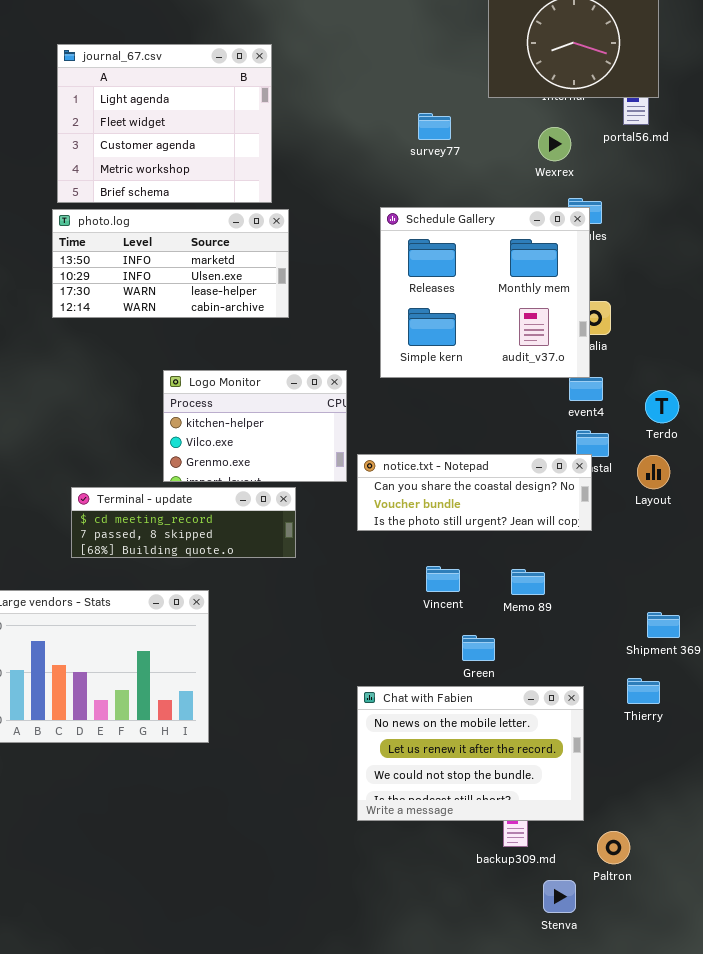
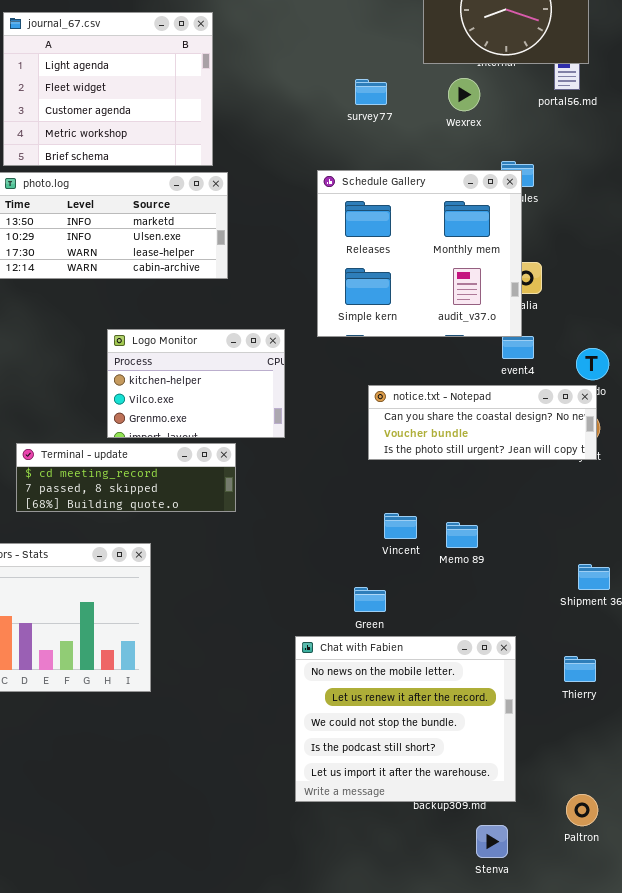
Wexrex: [538,127,571,161] -> [448,78,480,111], moved
notice.txt - Notepad: [357,454,592,531] -> [368,385,597,460], moved
Vincent: [426,566,460,592] -> [384,513,417,539], moved
Green: [462,635,495,661] -> [354,587,386,612], moved
Thierry: [627,678,660,704] -> [564,656,596,682], moved
Chat with Fabien: [357,686,584,821] -> [295,636,516,802], resized
Paltron: [597,831,630,864] -> [566,794,598,826], moved

